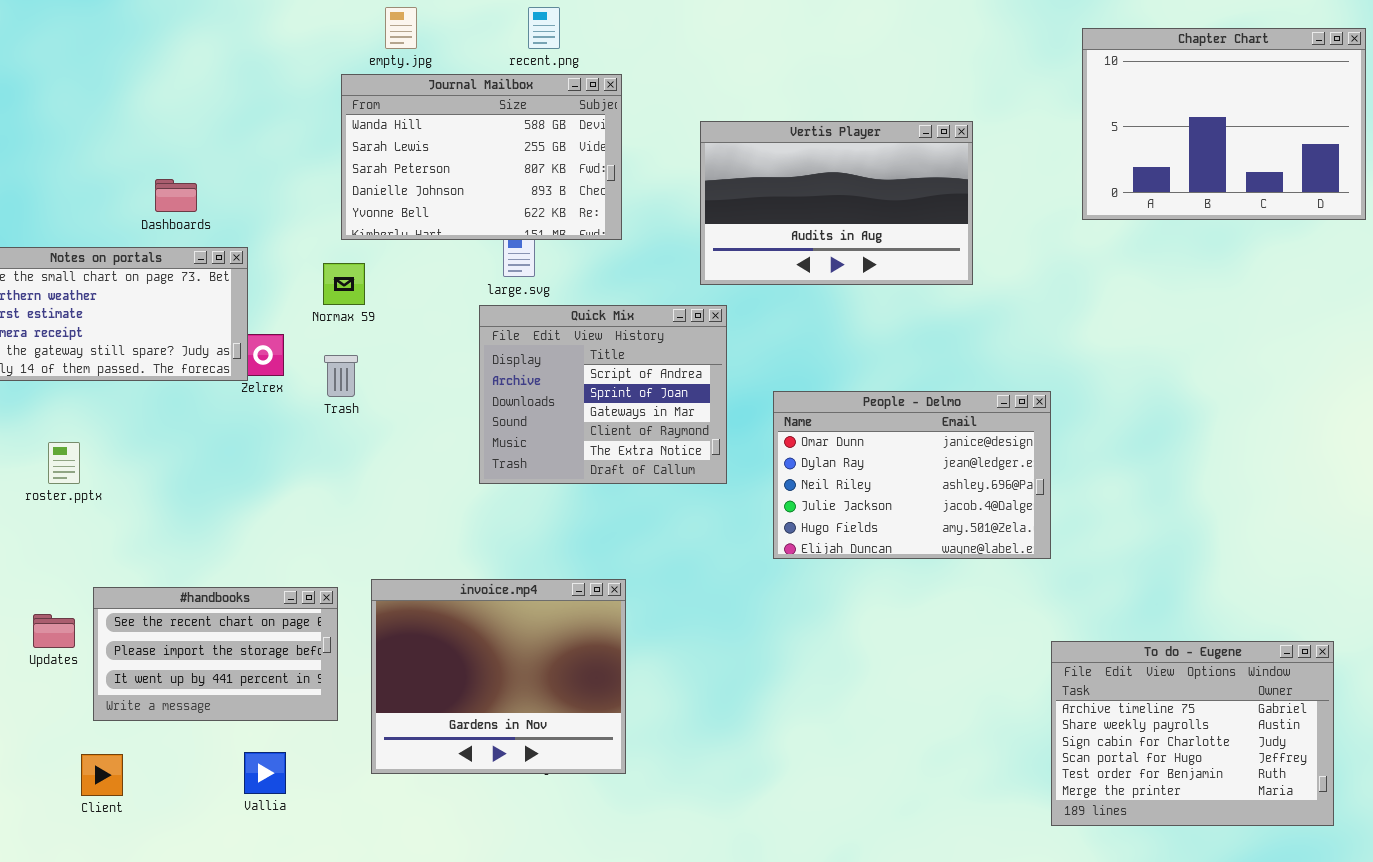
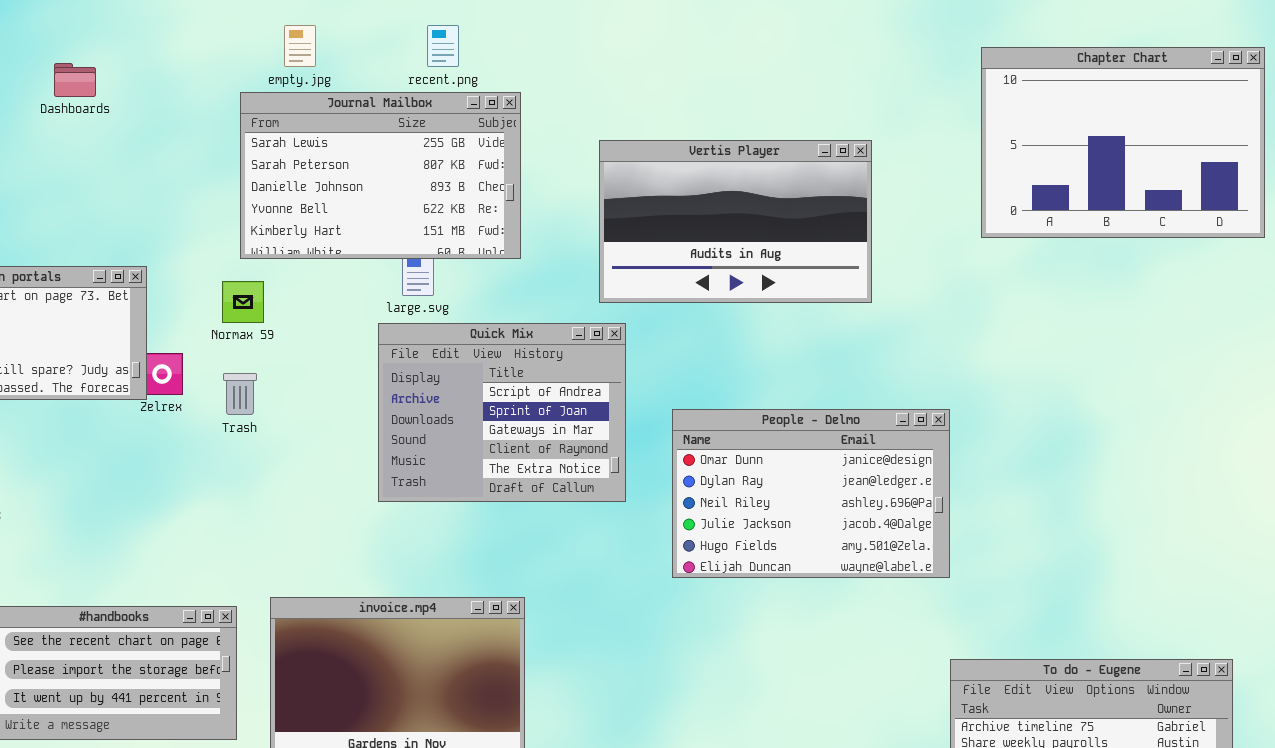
Journal Mailbox: [341,74,622,240] -> [240,92,521,259], scrolled down 1 row
Dashboards: [155,179,197,212] -> [54,63,96,97], moved

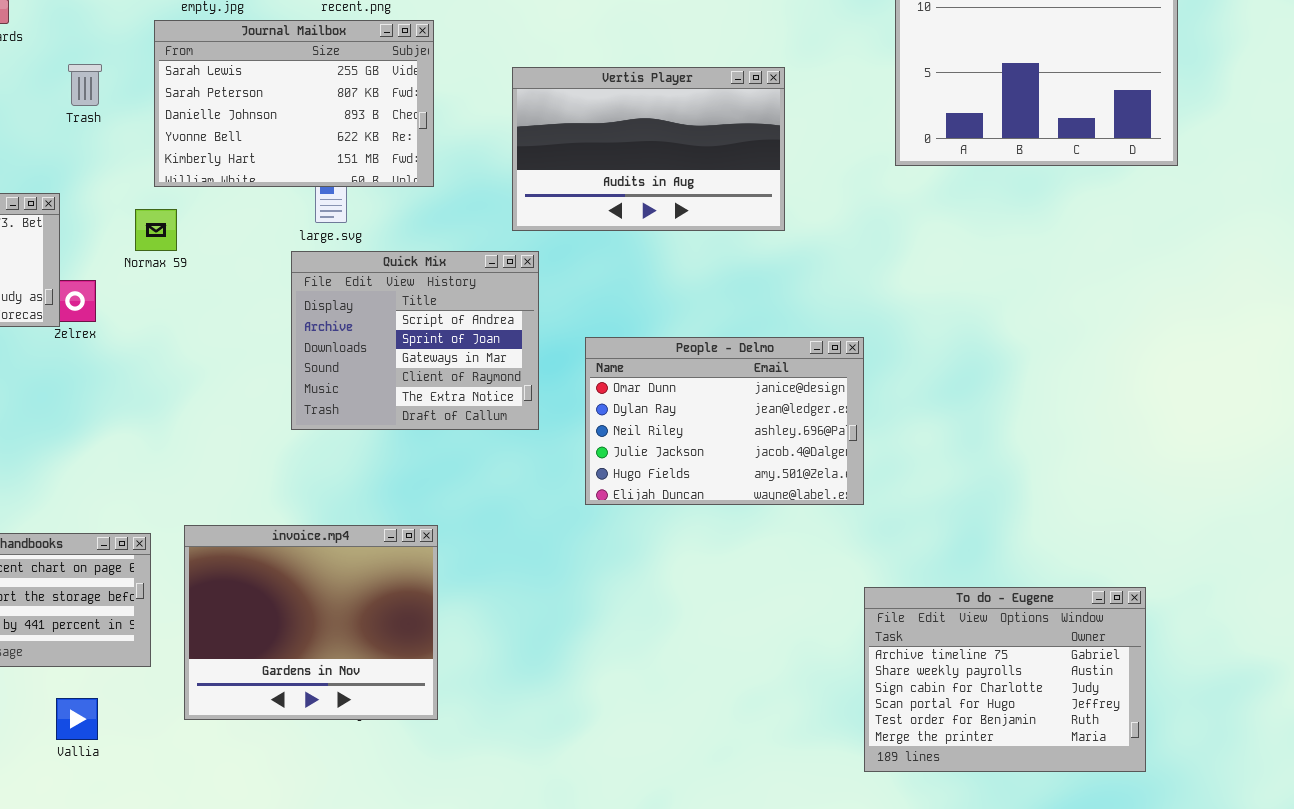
Trash: [223,373,257,415] -> [68,64,102,106], moved

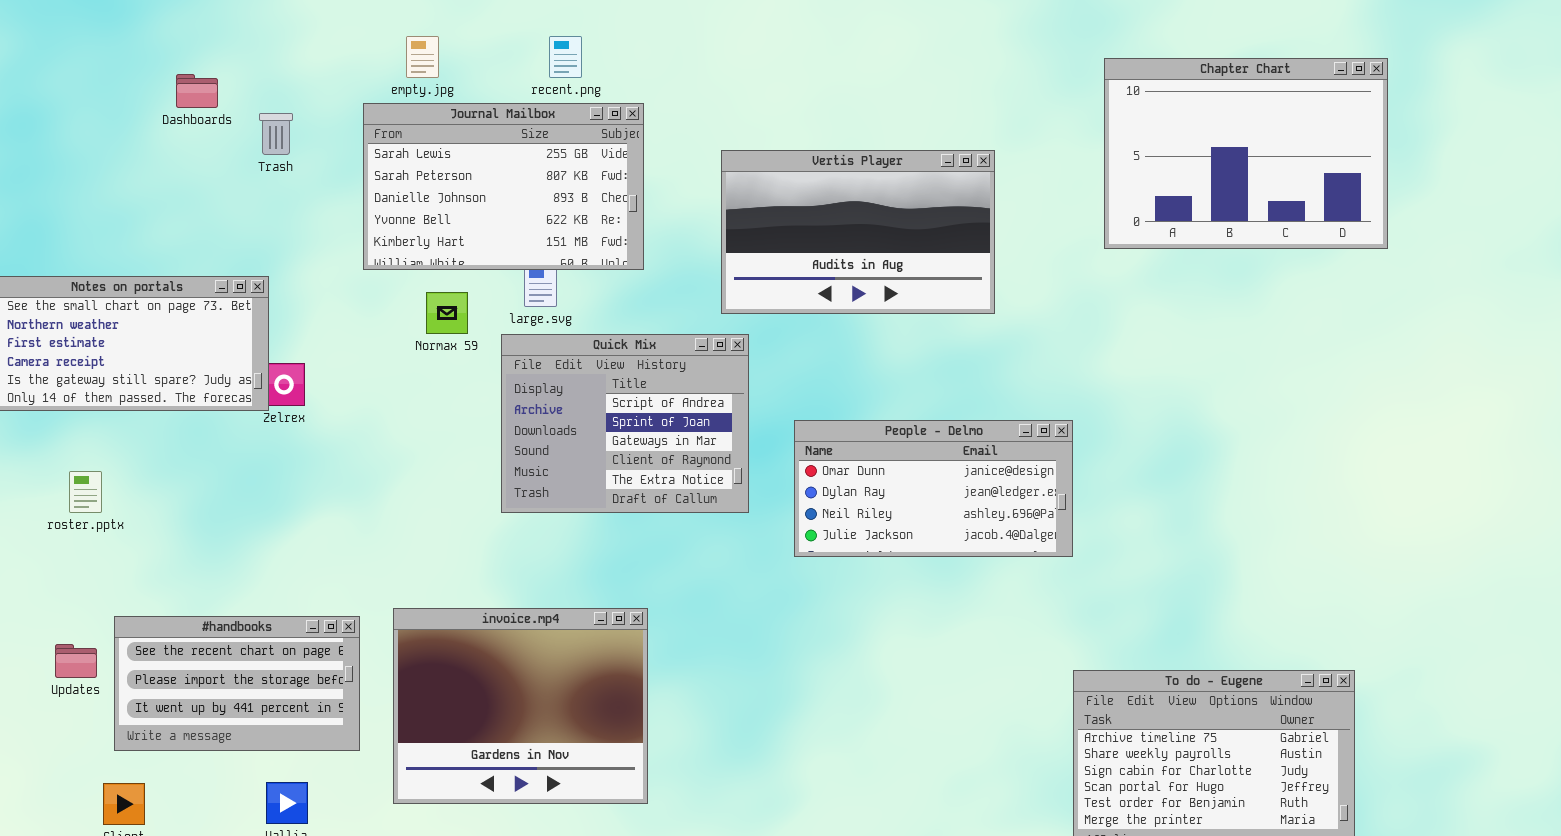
Trash: [68,64,102,106] -> [259,113,293,155], moved
Normax 59: [135,209,177,251] -> [426,292,468,334], moved
People - Delmo: [585,337,864,505] -> [794,420,1073,557], resized

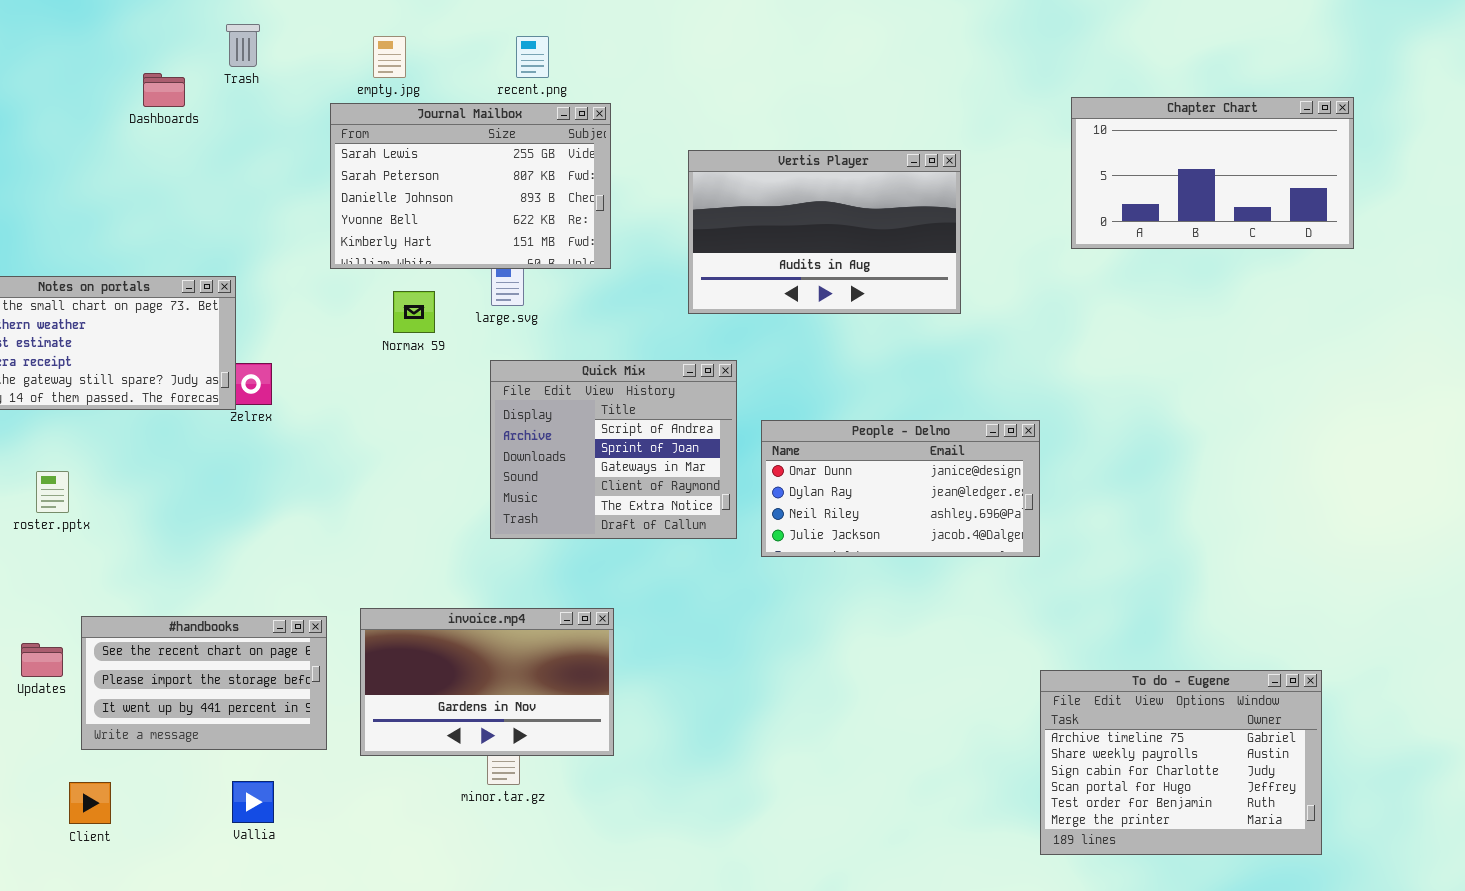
Chapter Chart: [1104,58,1388,249] -> [1071,97,1354,249], resized
Trash: [259,113,293,155] -> [226,24,260,67], moved
Quick Mix: [501,334,749,513] -> [490,360,737,539], moved
invoice.mp4: [393,608,648,804] -> [360,608,614,756], resized

